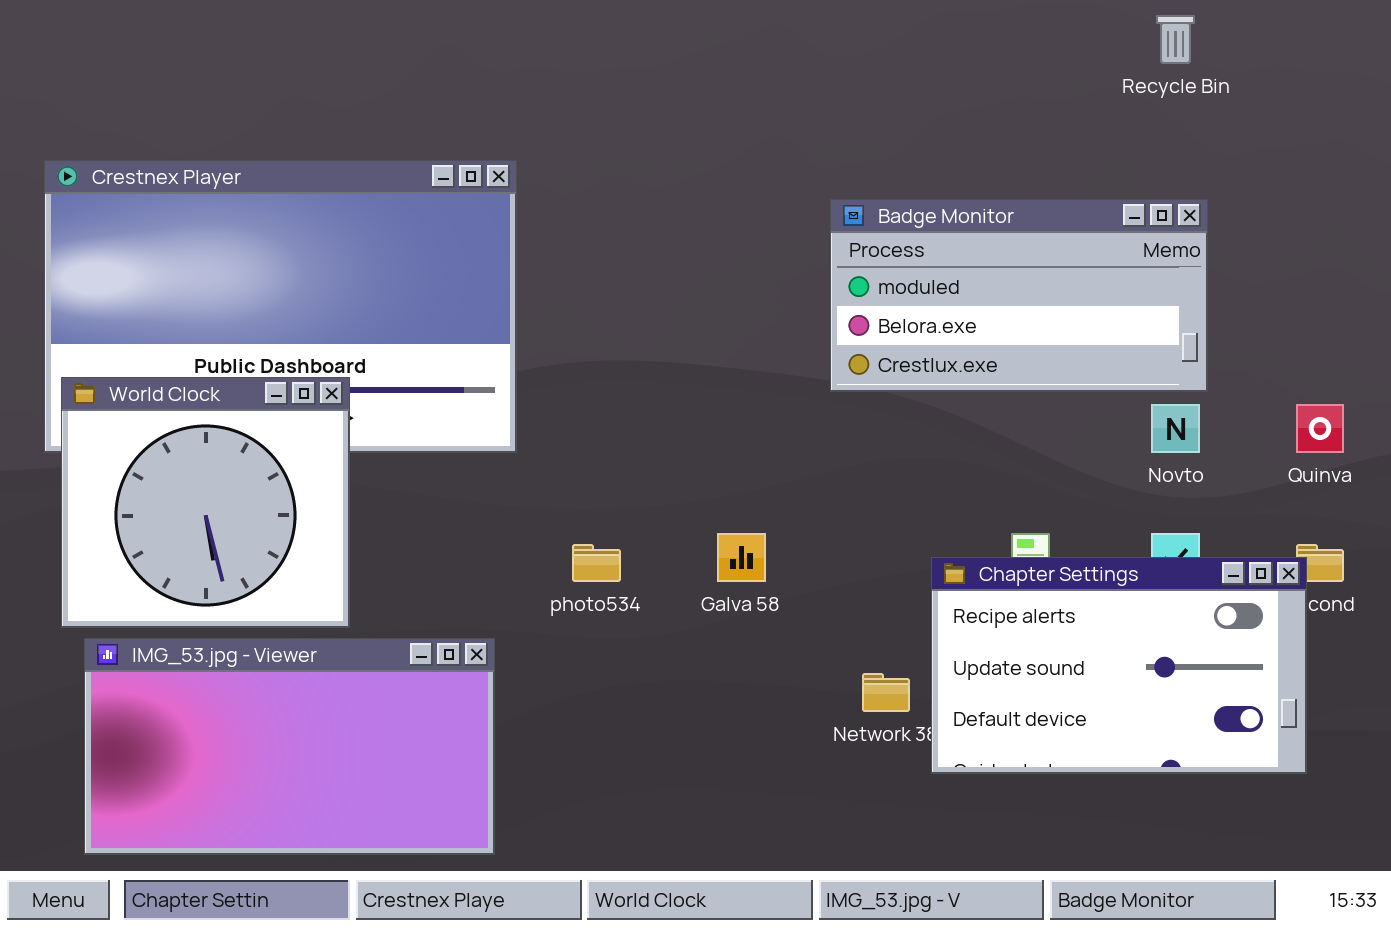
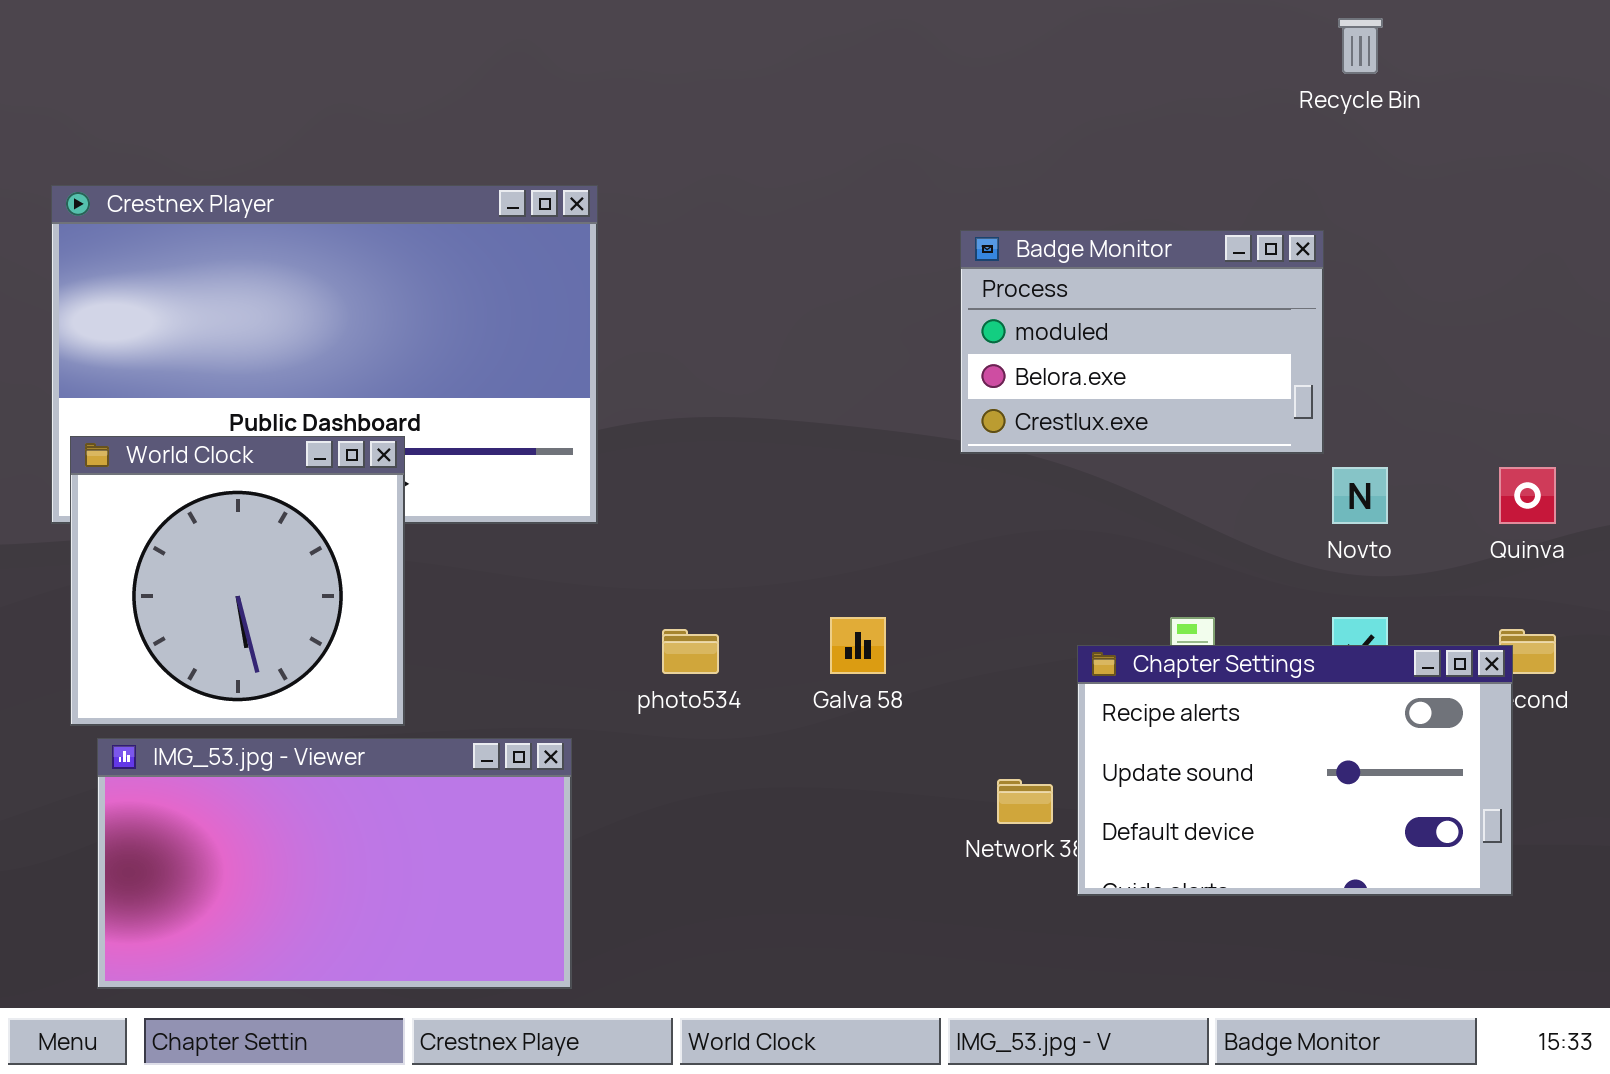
Badge Monitor: [830,199,1208,392] -> [960,230,1324,454], resized

